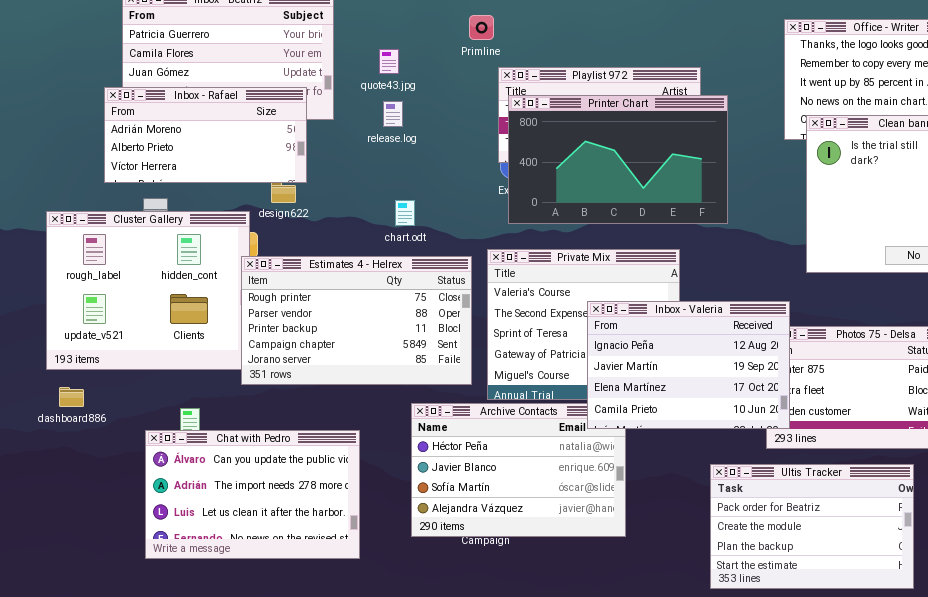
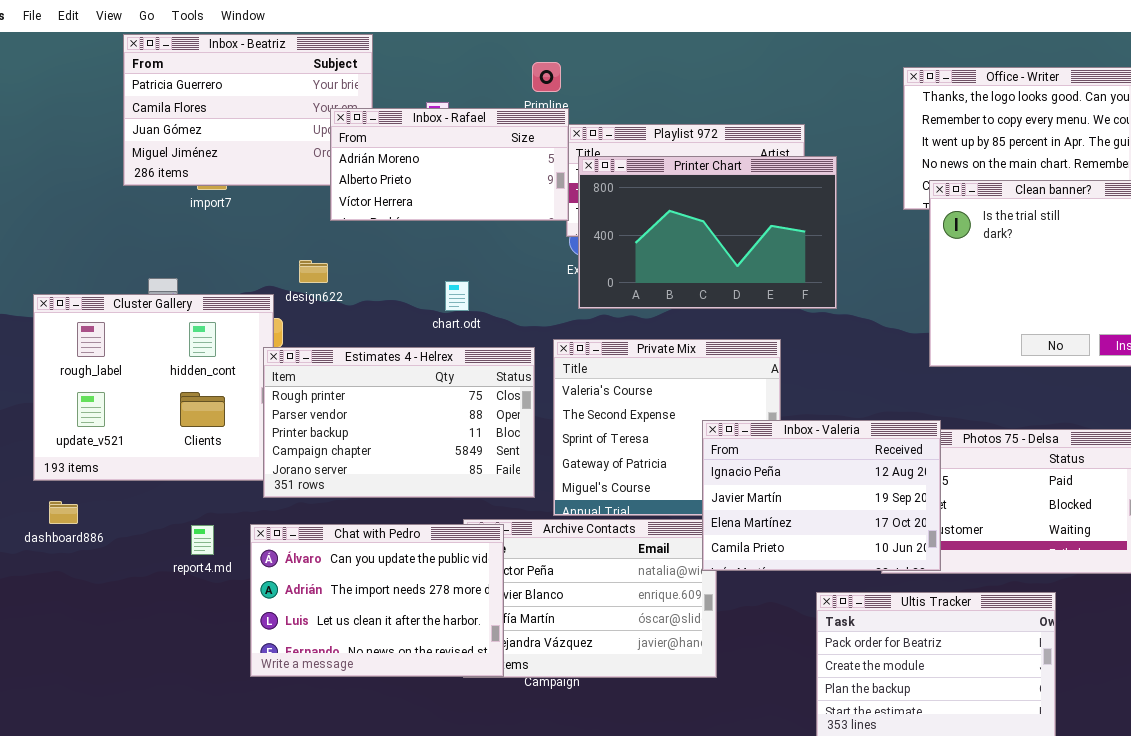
Inbox - Rafael: [104,87,307,183] -> [330,108,569,221], moved
Inbox - Valeria: [587,301,790,429] -> [702,420,941,571], moved
Chat with Pedro: [145,430,360,559] -> [250,524,504,677], moved

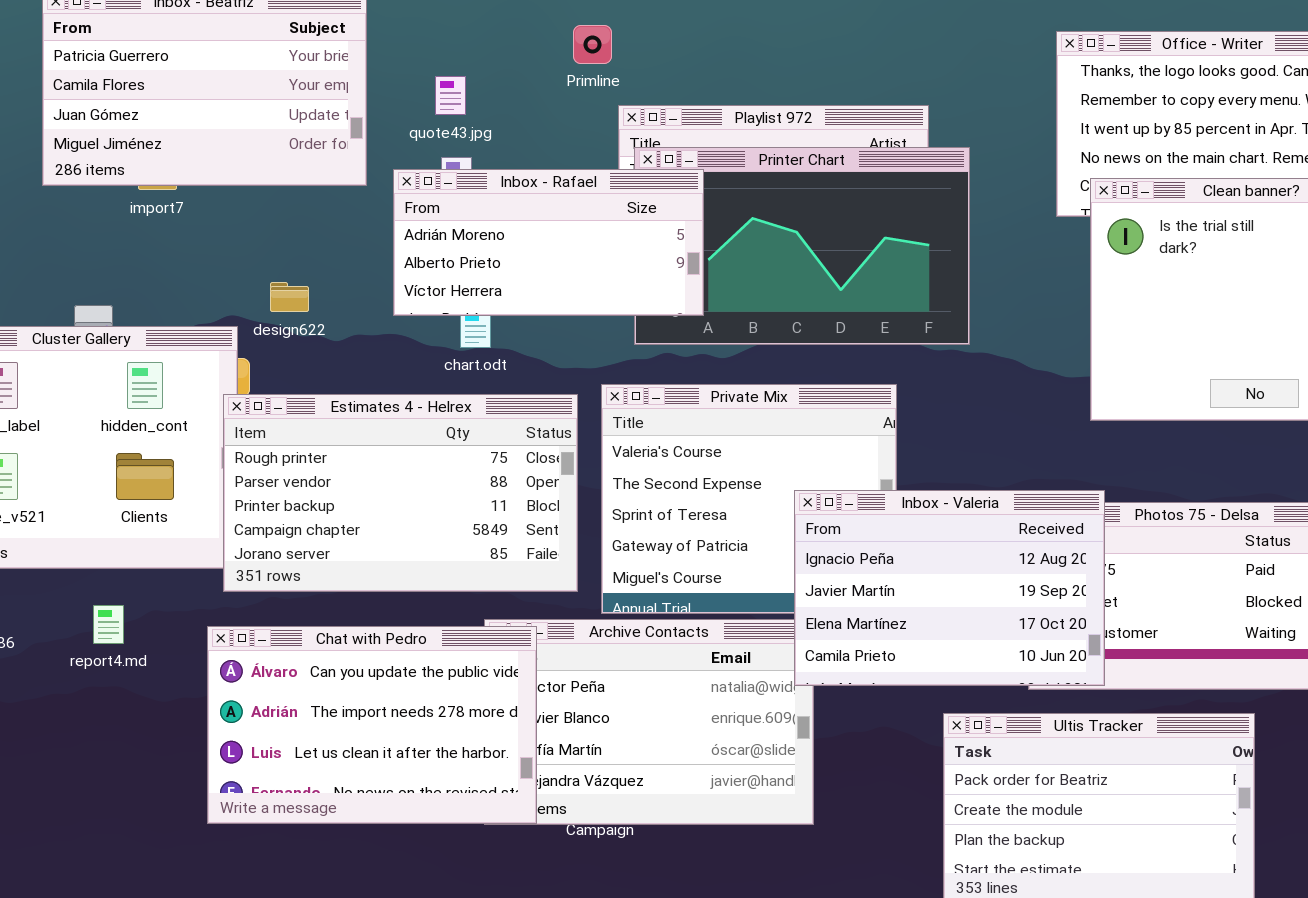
Inbox - Rafael: [330,108,569,221] -> [393,169,704,316], moved
report4.md: [191,525,214,555] -> [93,605,124,644], moved

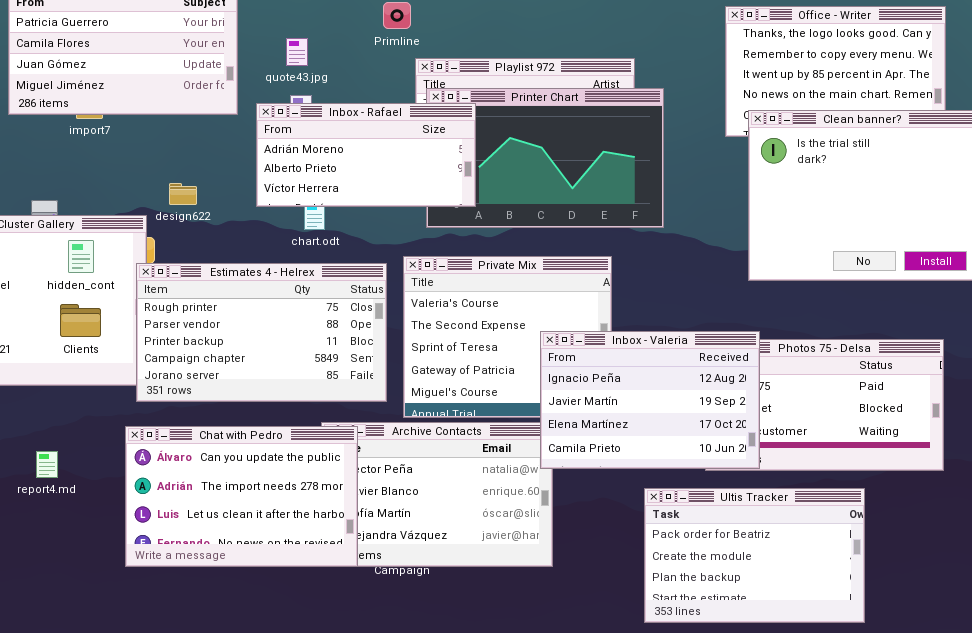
report4.md: [93,605,124,644] -> [36,451,58,478], moved

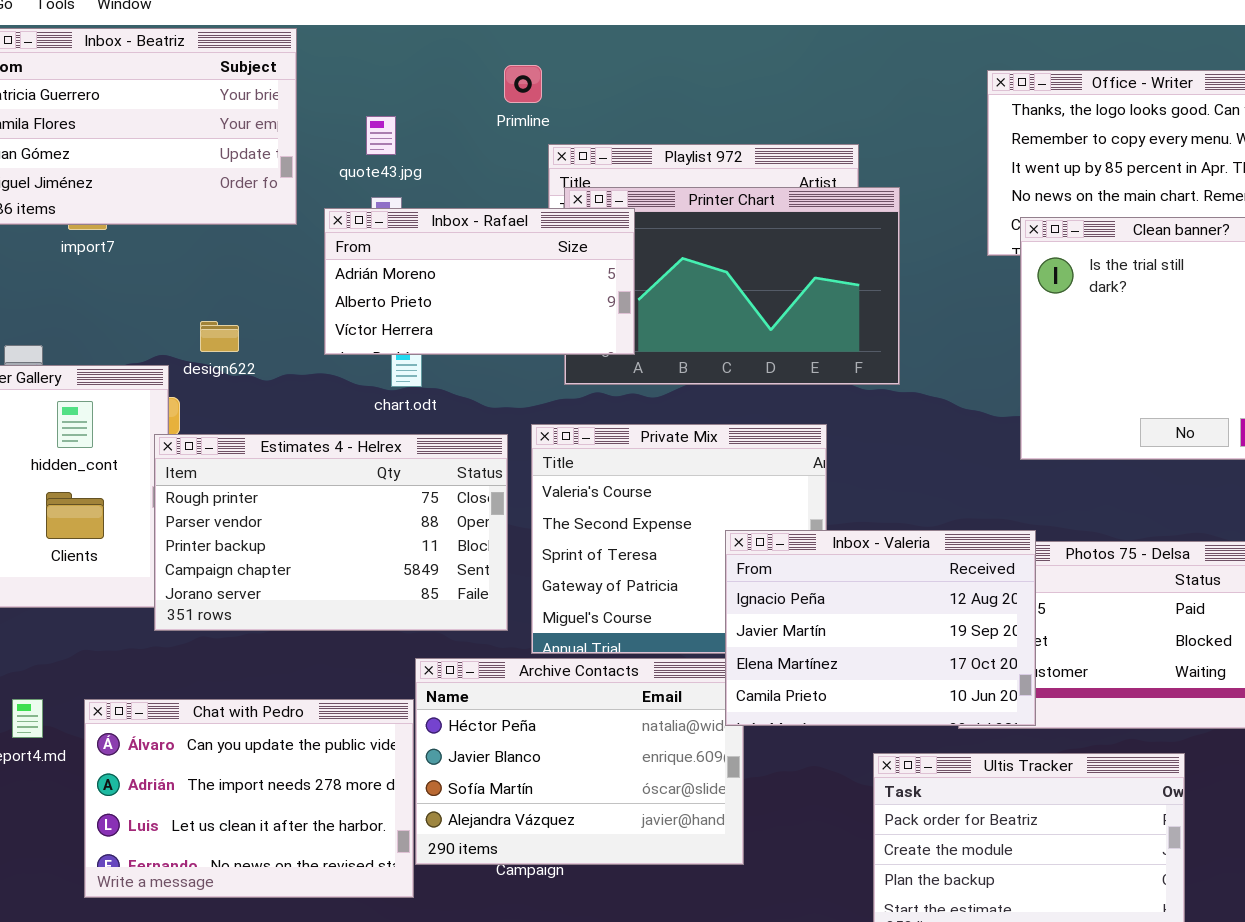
Chat with Pedro: [125,426,358,567] -> [84,699,414,898], moved

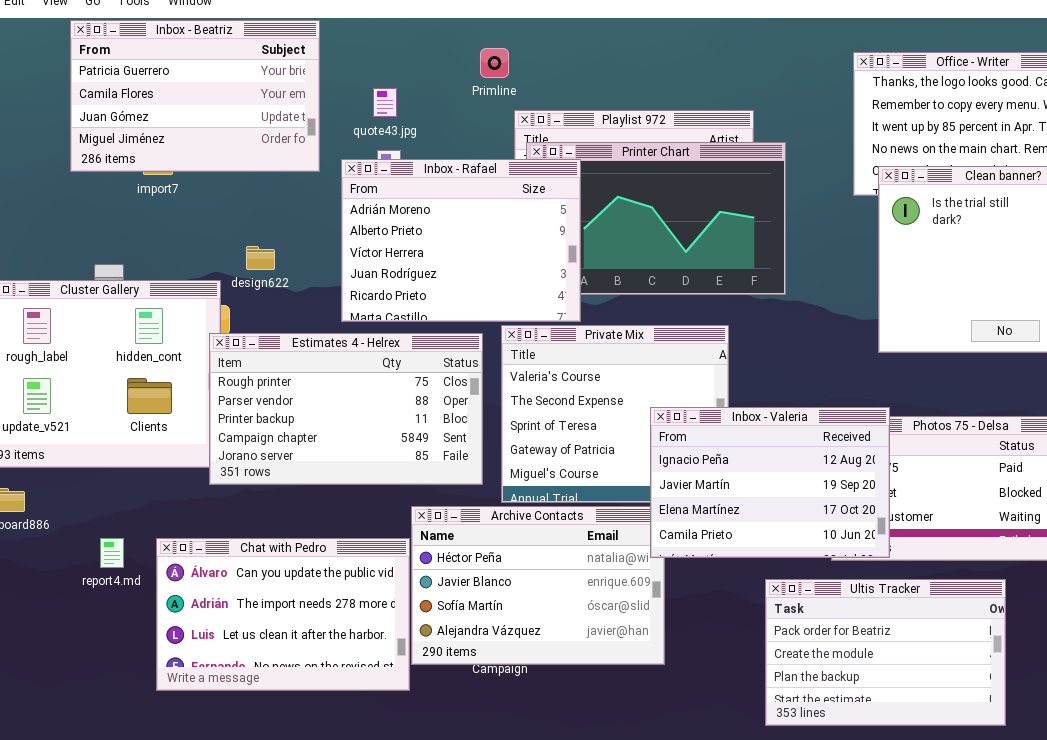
Inbox - Rafael: [324,208,635,355] -> [341,159,581,322], resized

